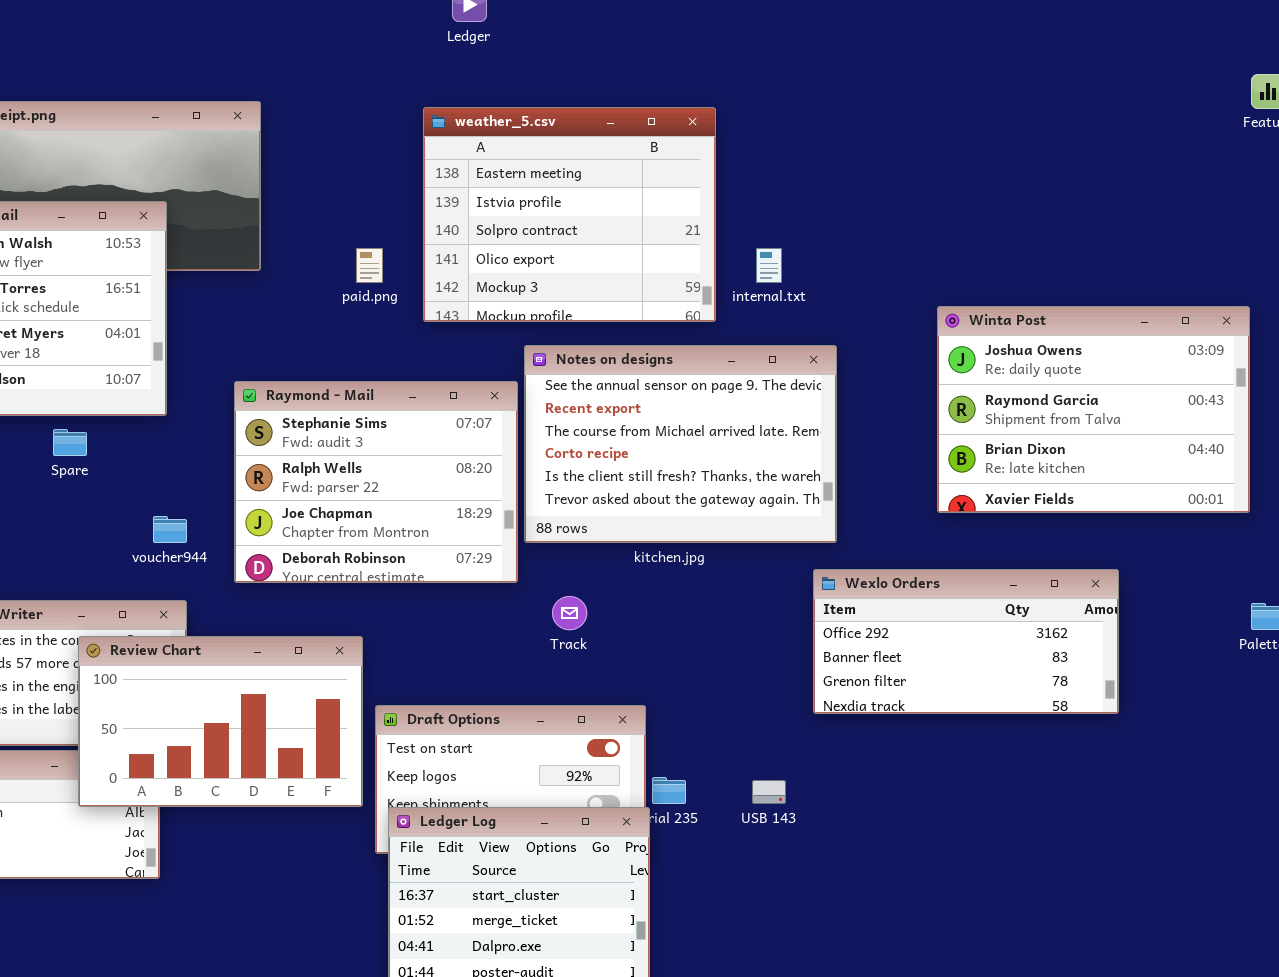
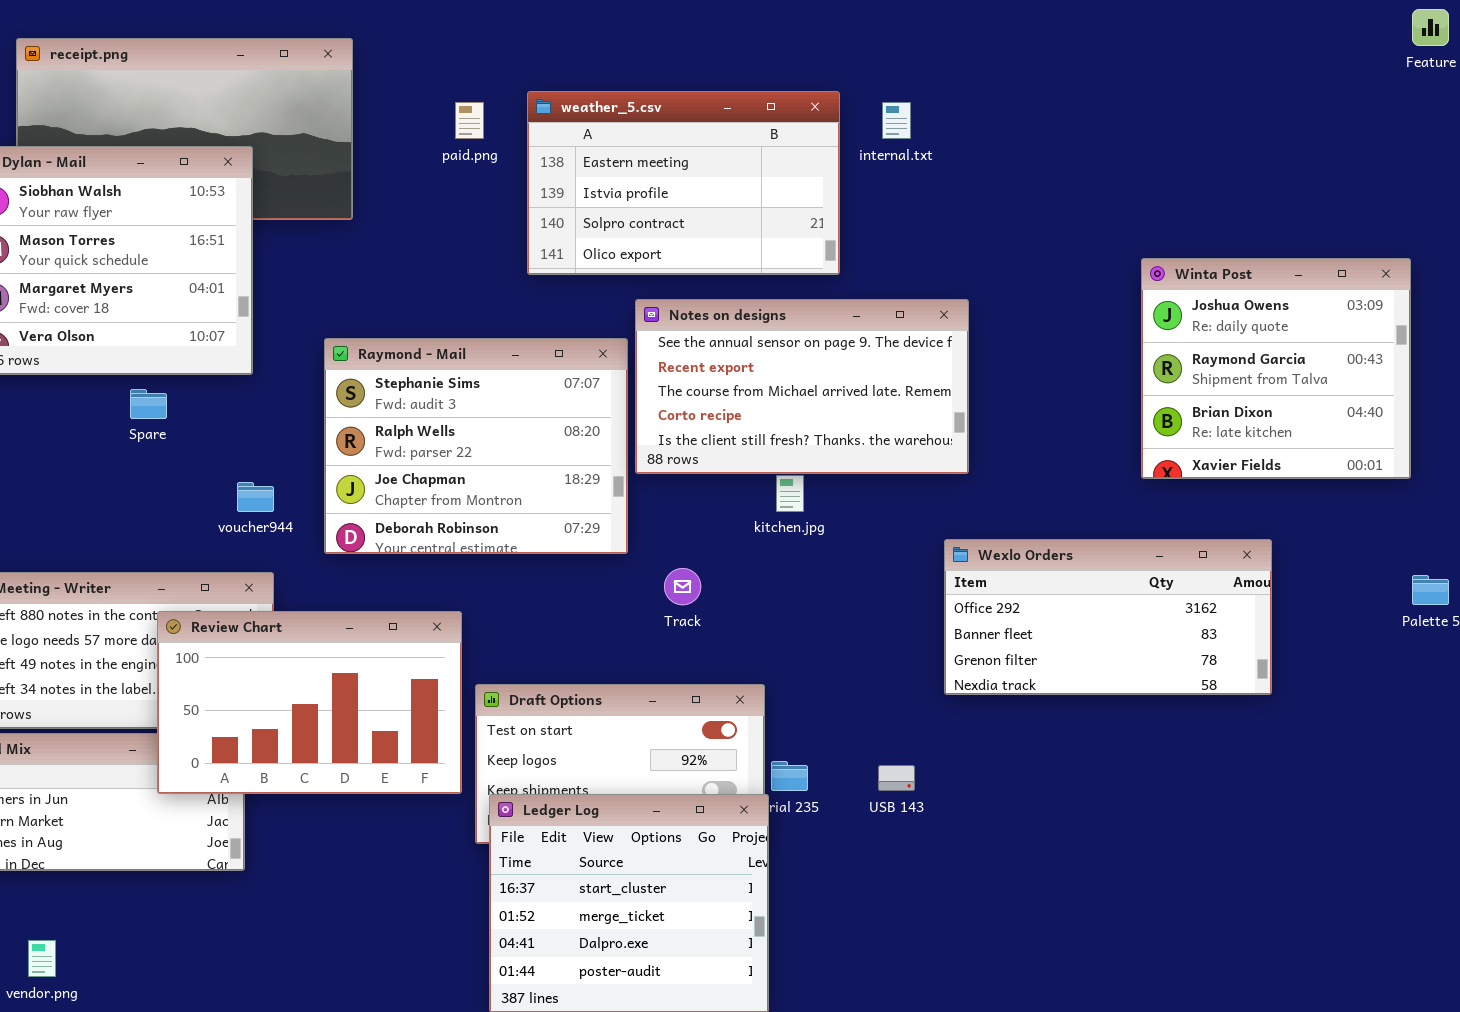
weather_5.csv: [423,107,716,322] -> [527,91,840,275], resized
paid.png: [356,248,383,283] -> [455,102,484,139], moved
internal.txt: [756,248,782,283] -> [882,102,911,139], moved
Winta Post: [937,306,1250,513] -> [1141,258,1411,479], resized
Notes on designs: [524,345,837,543] -> [635,299,969,474], resized

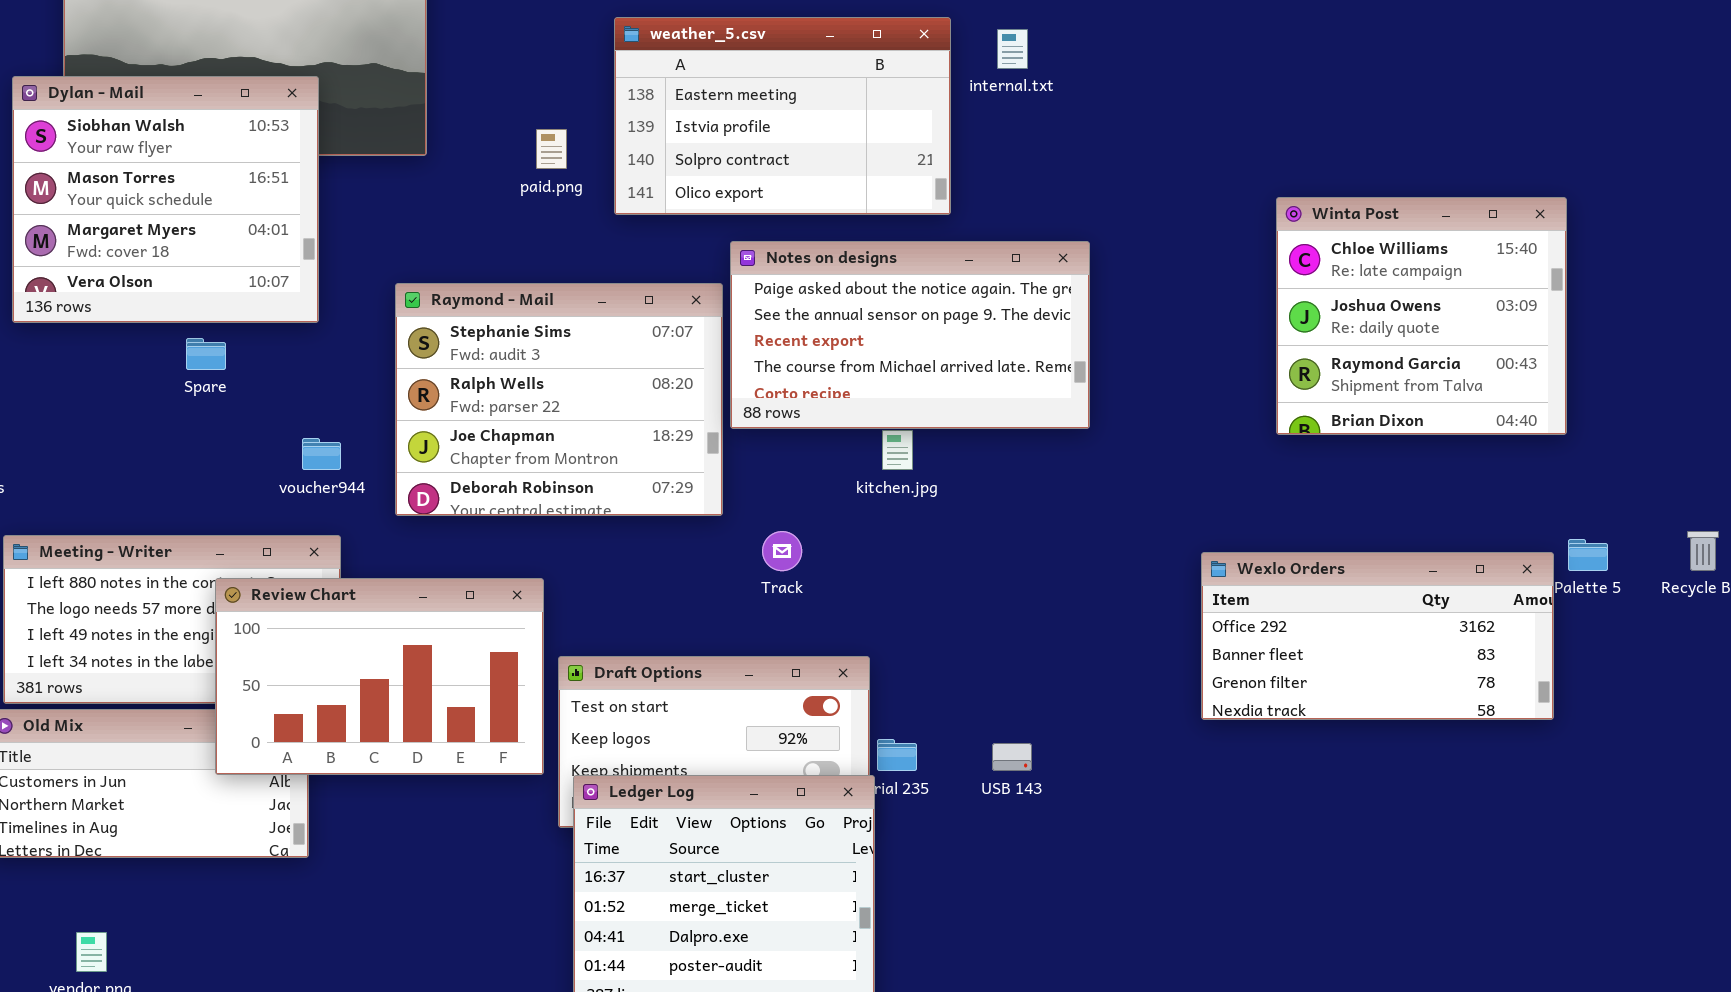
paid.png: [455,102,484,139] -> [536,129,567,169], moved
Winta Post: [1141,258,1411,479] -> [1276,197,1567,435], scrolled up 1 row
Notes on designs: [635,299,969,474] -> [730,241,1090,429], scrolled up 1 row
Wexlo Orders: [944,539,1272,695] -> [1201,552,1554,720], moved

